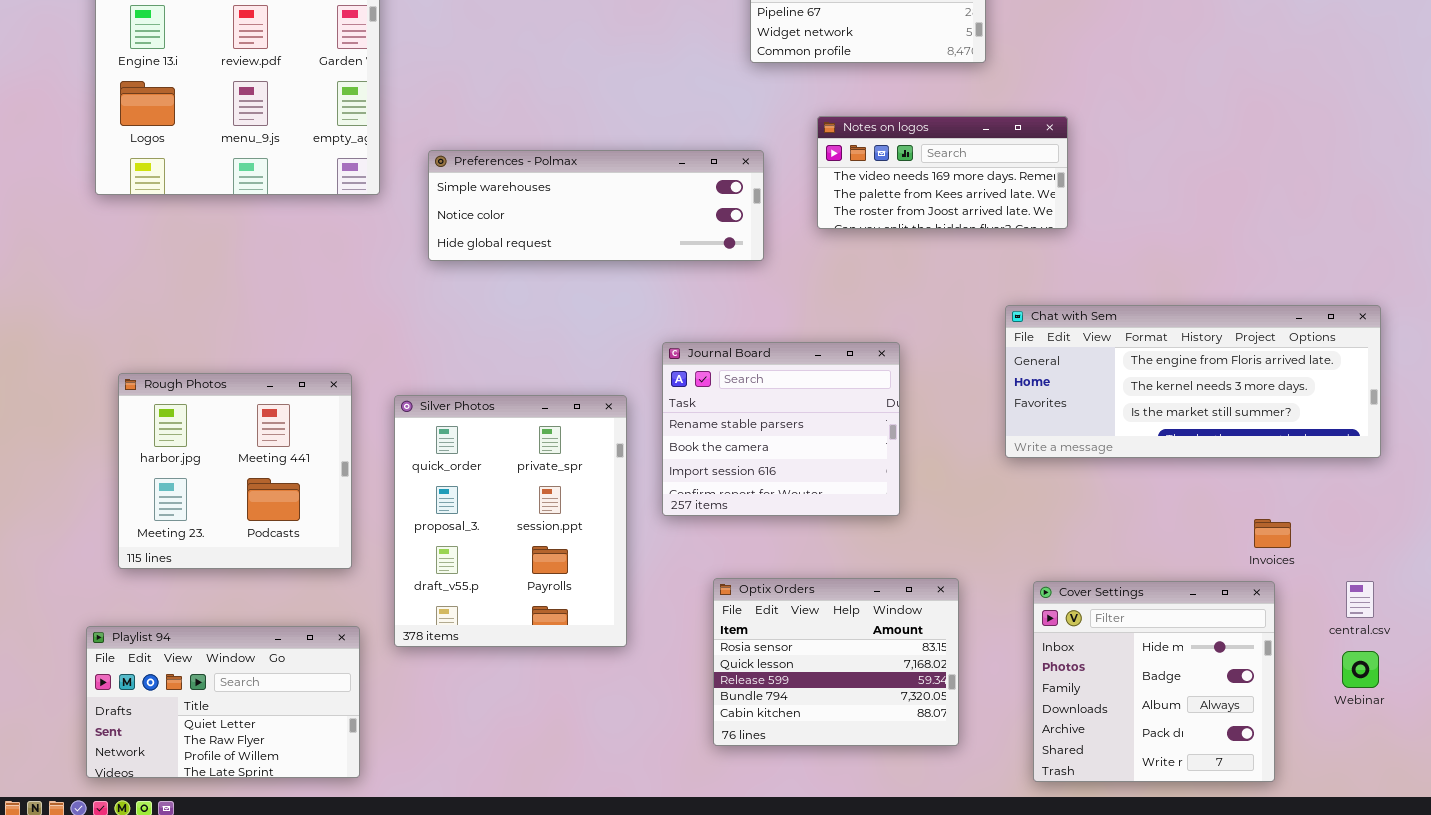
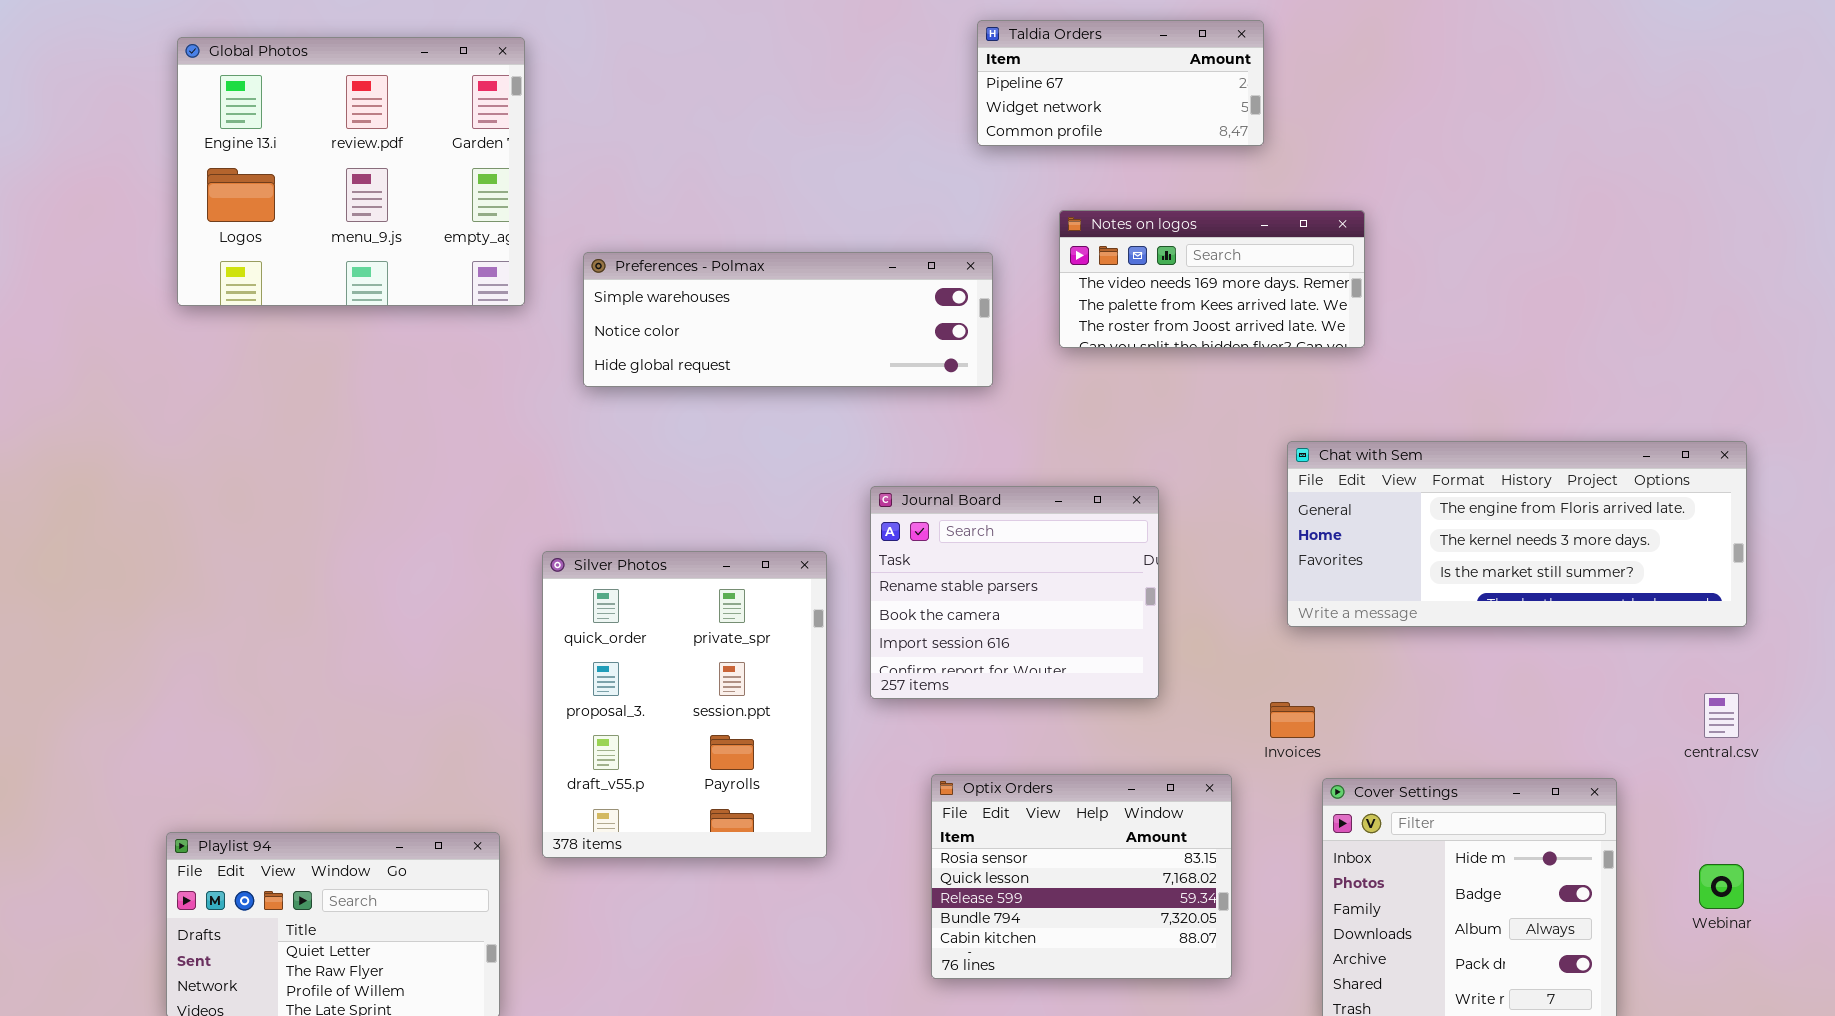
Rough Photos: [118,373,352,569] -> none, closed
Invoices: [1254,519,1291,548] -> [1270,702,1315,738], moved
central.csv: [1346,581,1374,618] -> [1704,693,1739,738], moved

